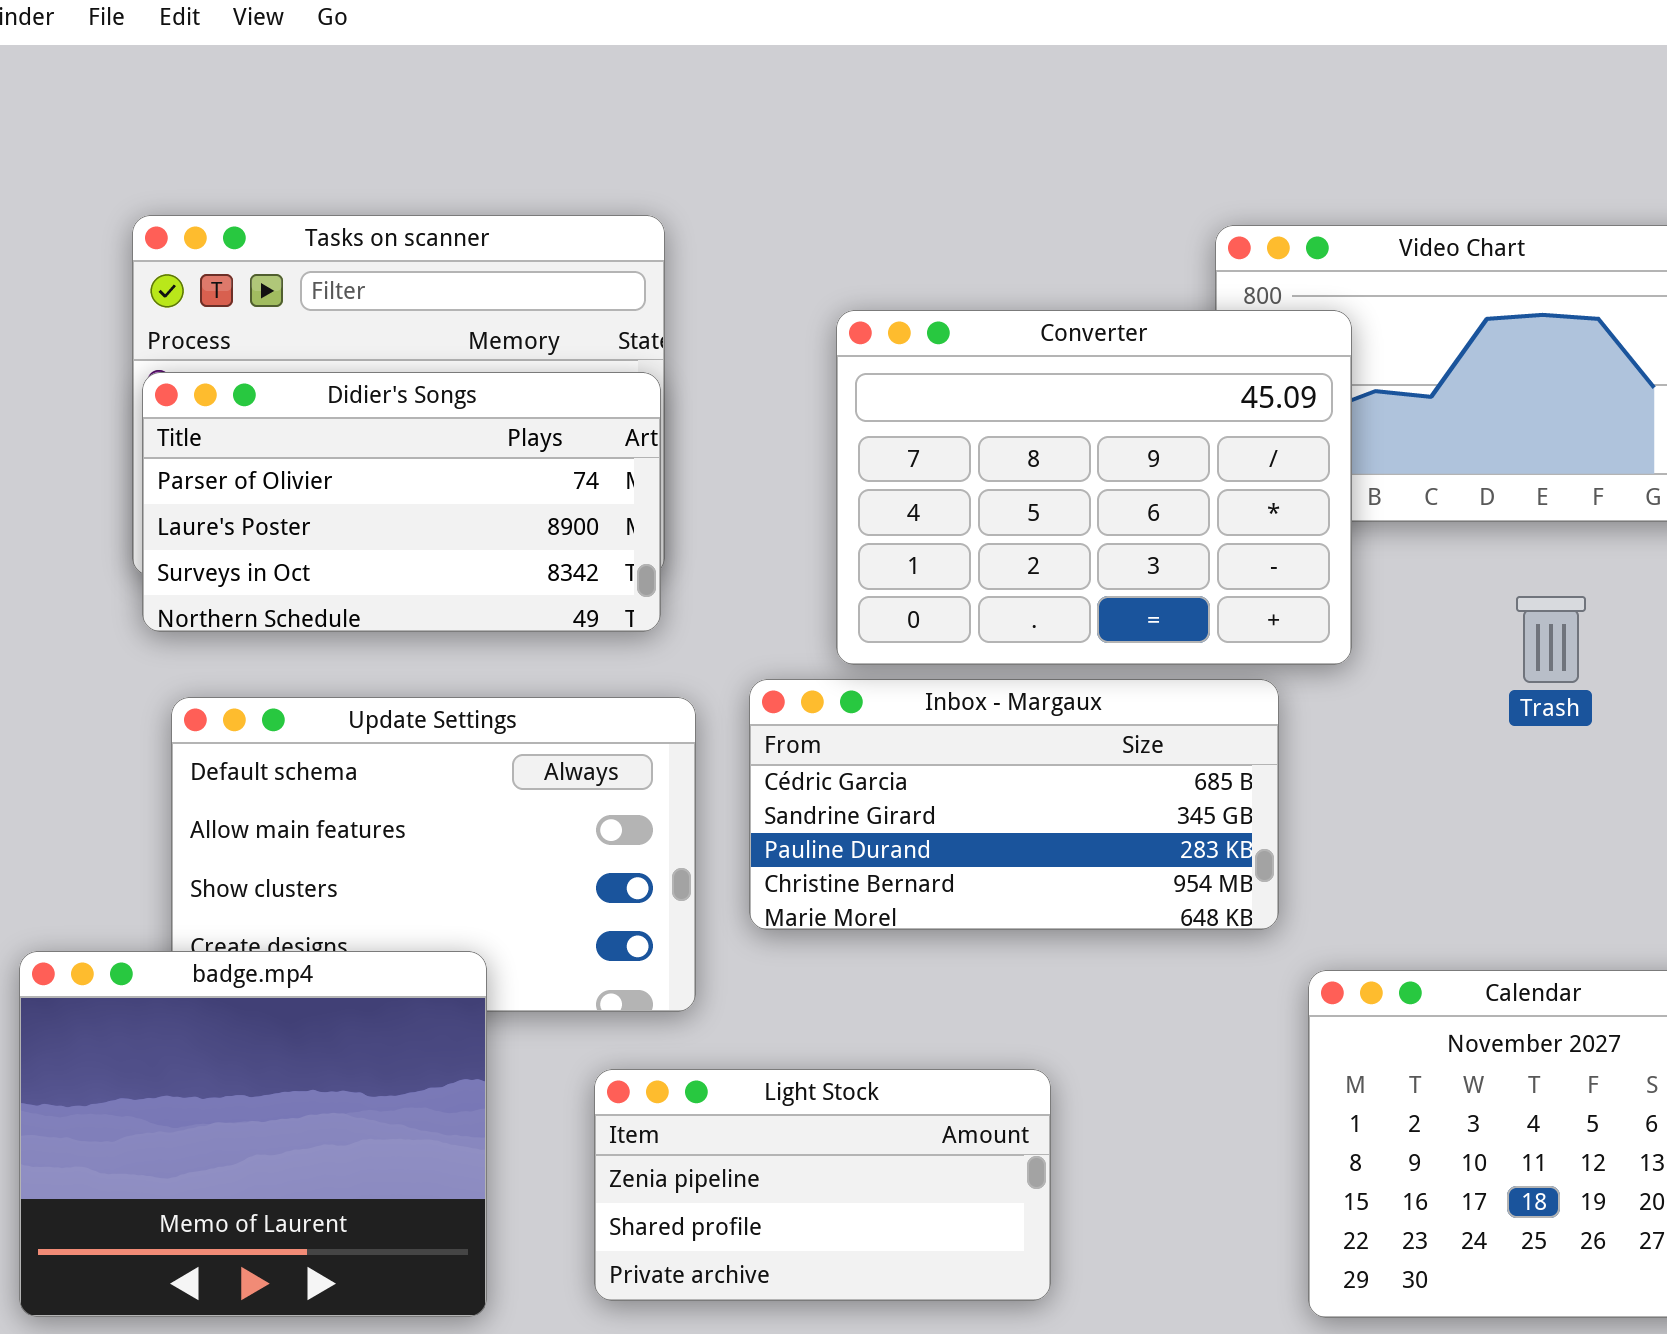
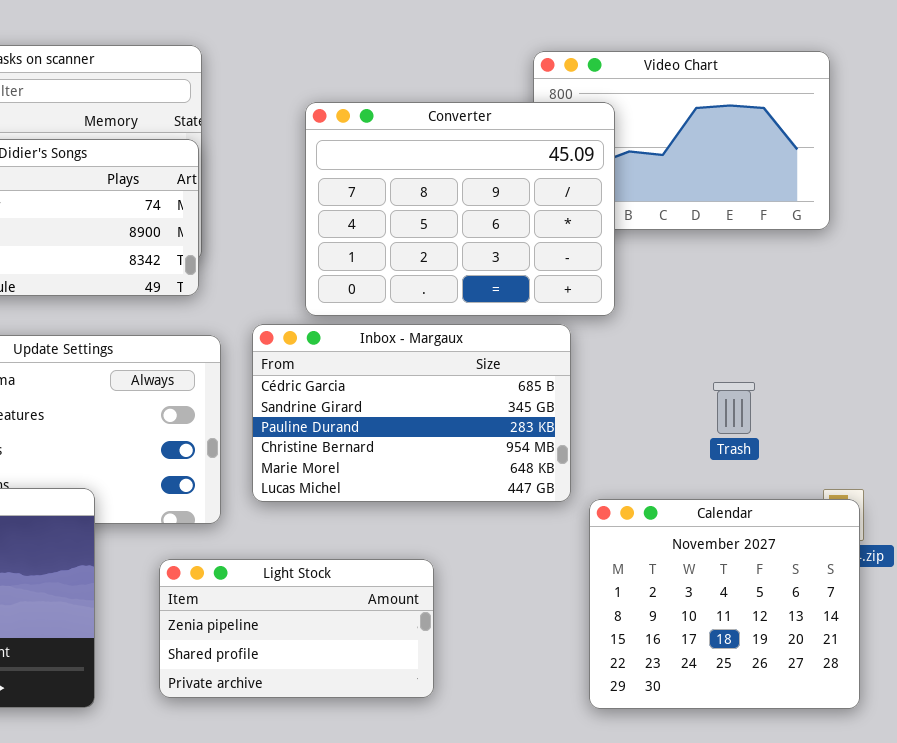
Trash: [1516,596,1586,683] -> [713,382,755,434], moved
Inbox - Margaux: [749,679,1279,930] -> [252,324,571,502], resized

